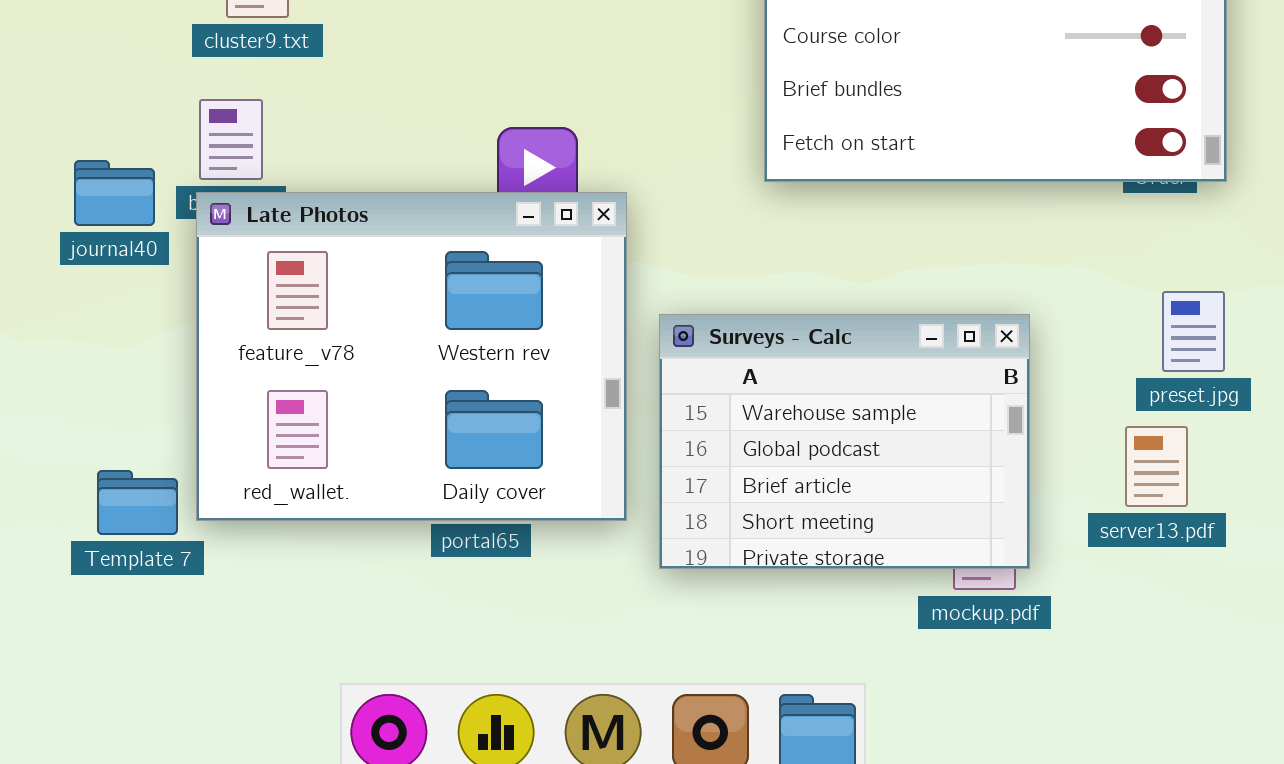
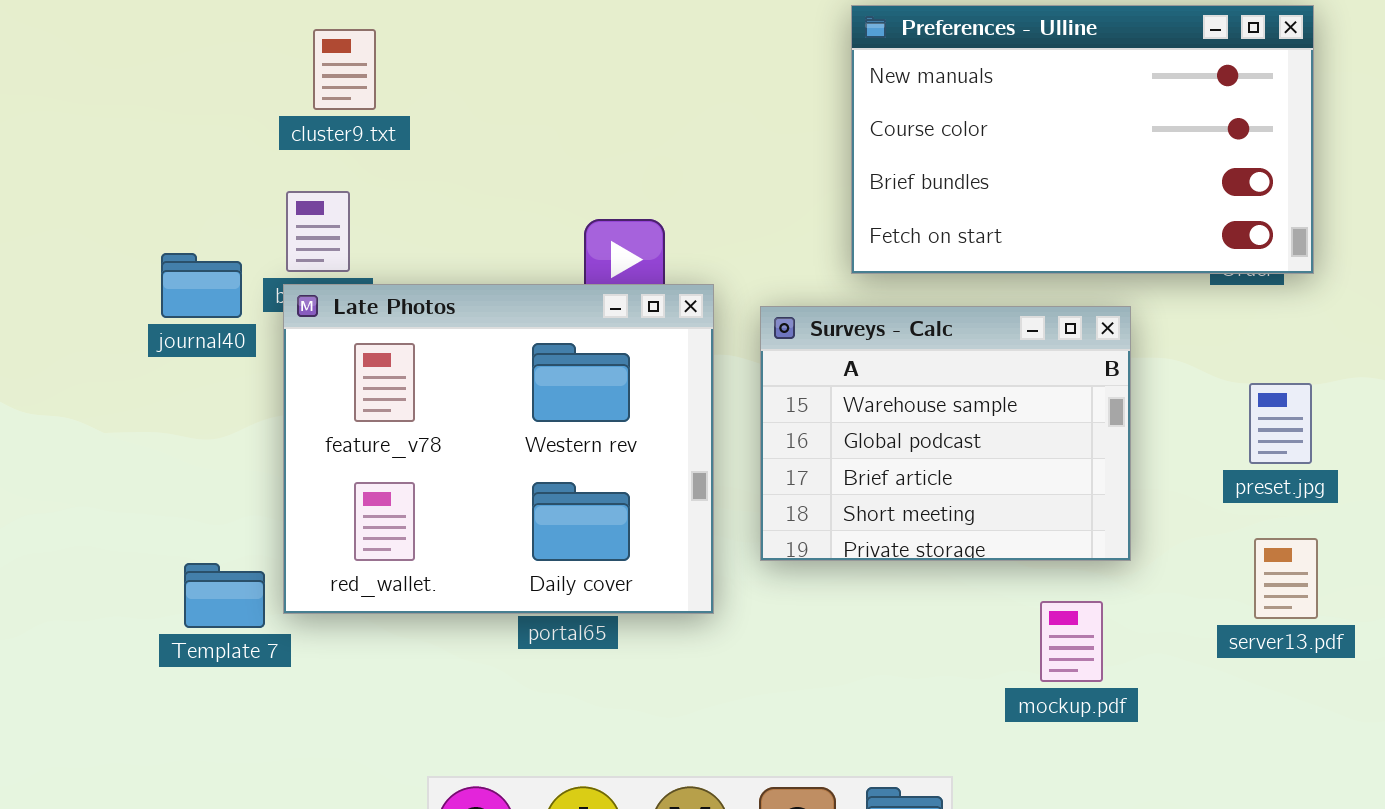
Surveys - Calc: [659,314,1030,569] -> [760,306,1131,561], moved
server13.pdf: [1125,426,1188,507] -> [1254,538,1318,619], moved

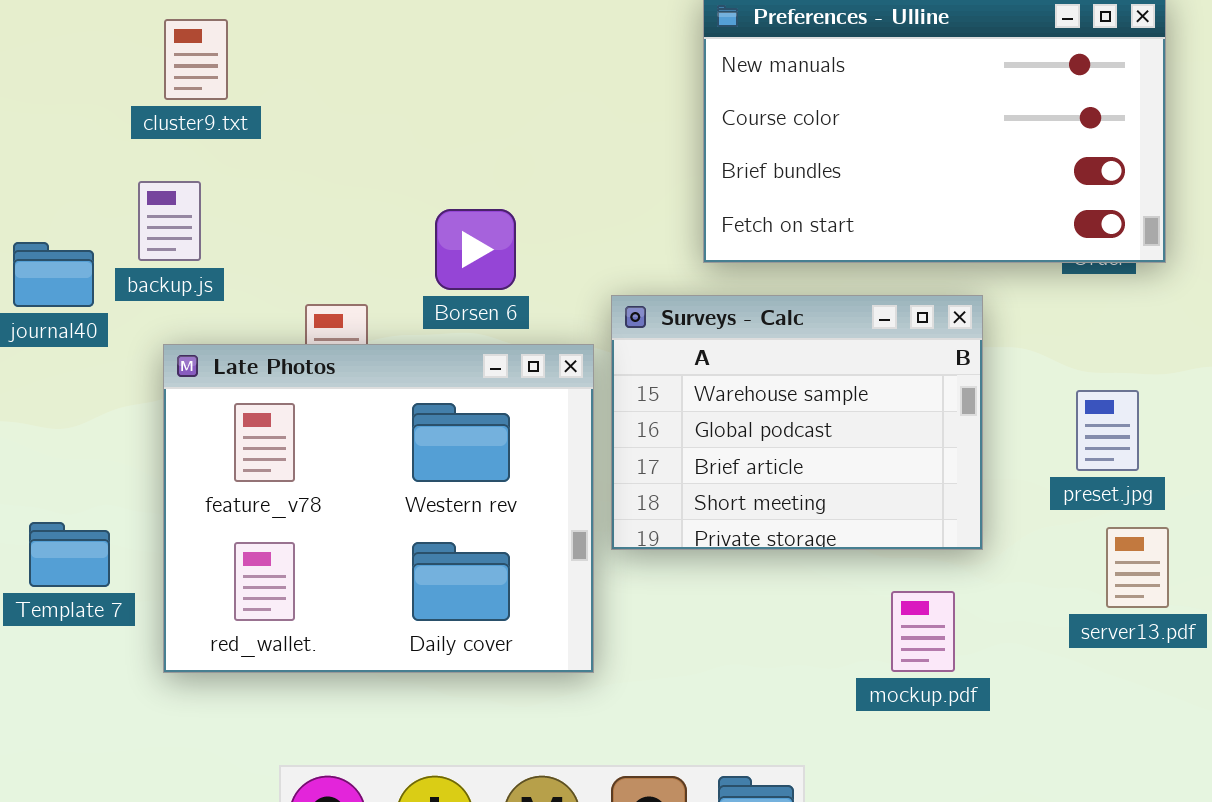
Late Photos: [283,284,714,614] -> [163,344,594,673], moved
preset.jpg: [1249,383,1312,464] -> [1076,390,1139,471], moved
Template 7: [184,563,265,628] -> [29,522,110,587], moved

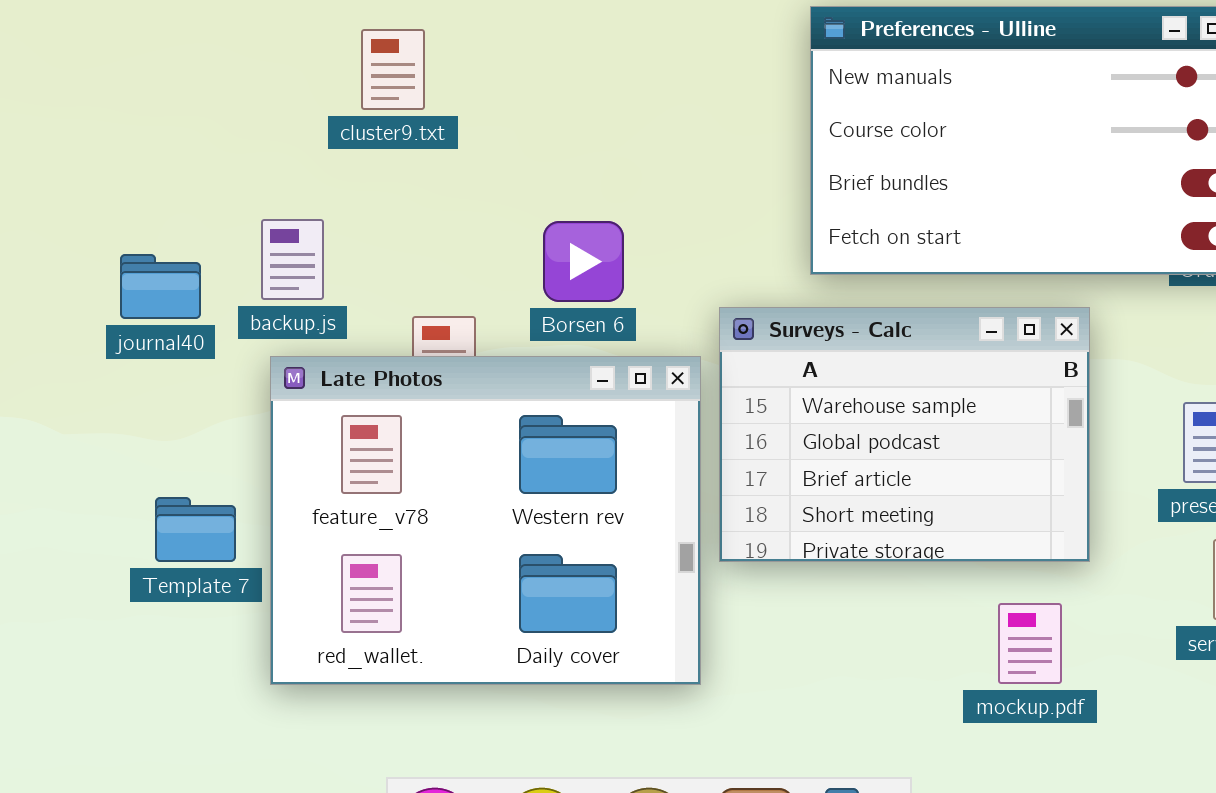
cluster9.txt: [164,19,228,100] -> [361,29,425,110], moved
backup.js: [138,181,201,261] -> [261,219,324,300], moved
Template 7: [29,522,110,587] -> [155,497,236,562], moved

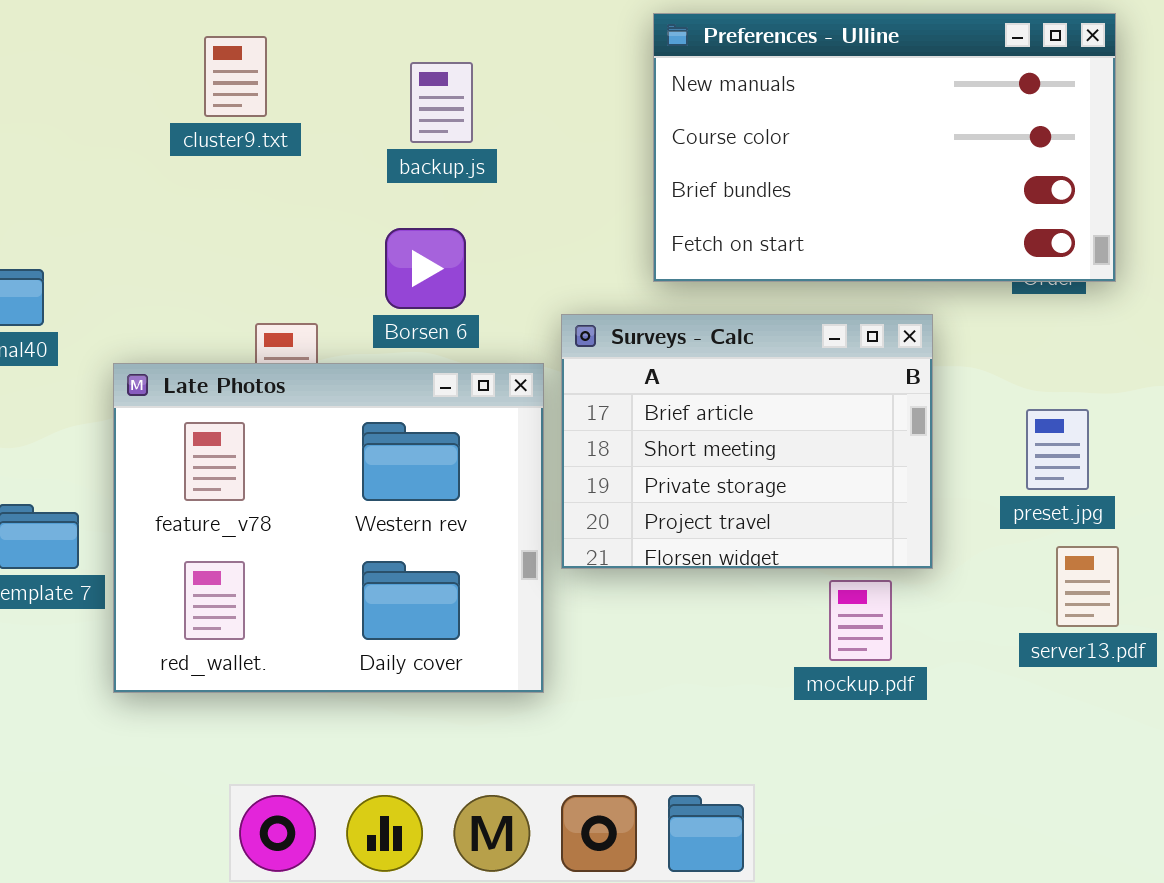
backup.js: [261,219,324,300] -> [410,62,473,143], moved
Surveys - Calc: [719,307,1090,562] -> [561,314,933,569], scrolled down 2 rows
mockup.pdf: [998,603,1062,684] -> [829,580,892,661], moved

